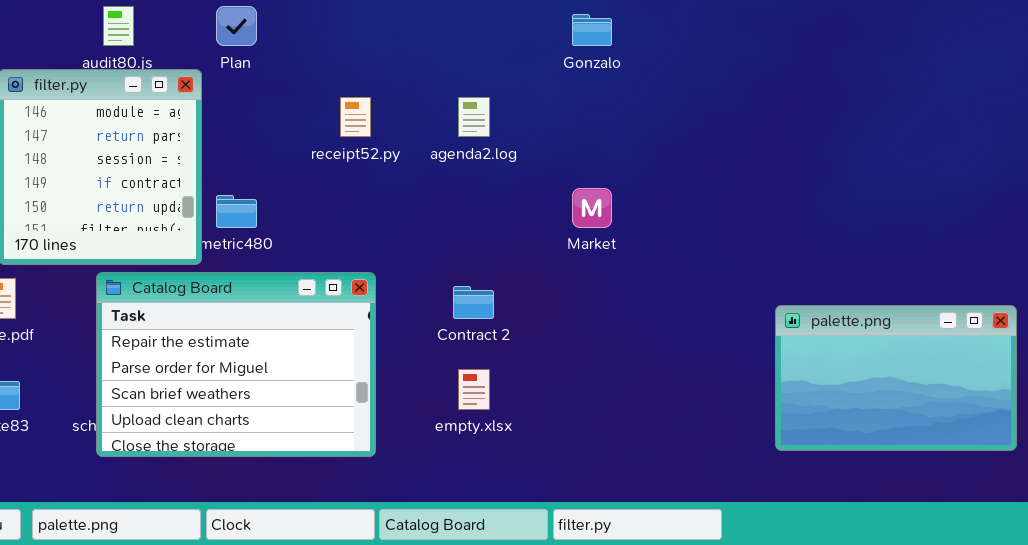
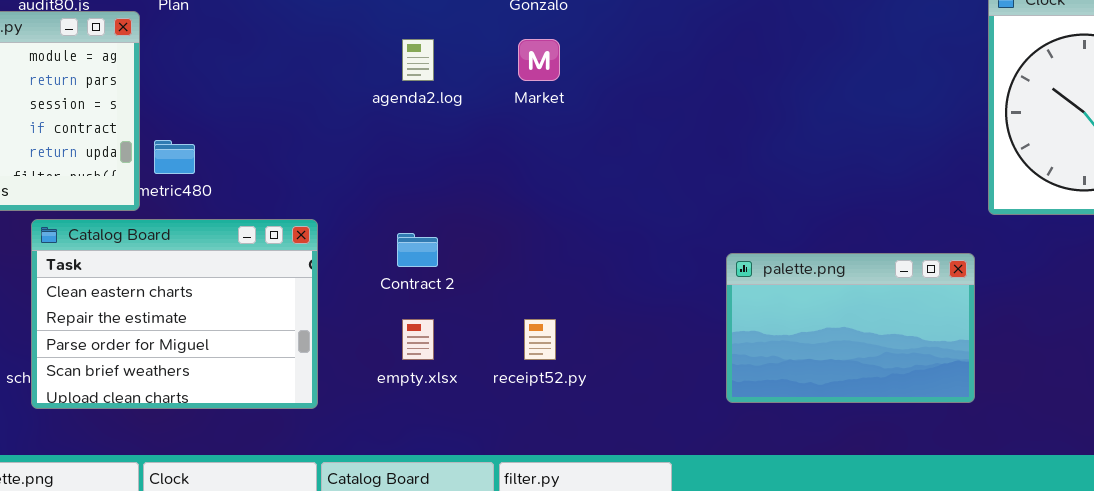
receipt52.py: [340,97,371,137] -> [524,319,556,360], moved
Market: [572,188,612,228] -> [518,39,560,81], moved
Catalog Board: [96,272,376,457] -> [31,219,318,409], scrolled up 1 row

